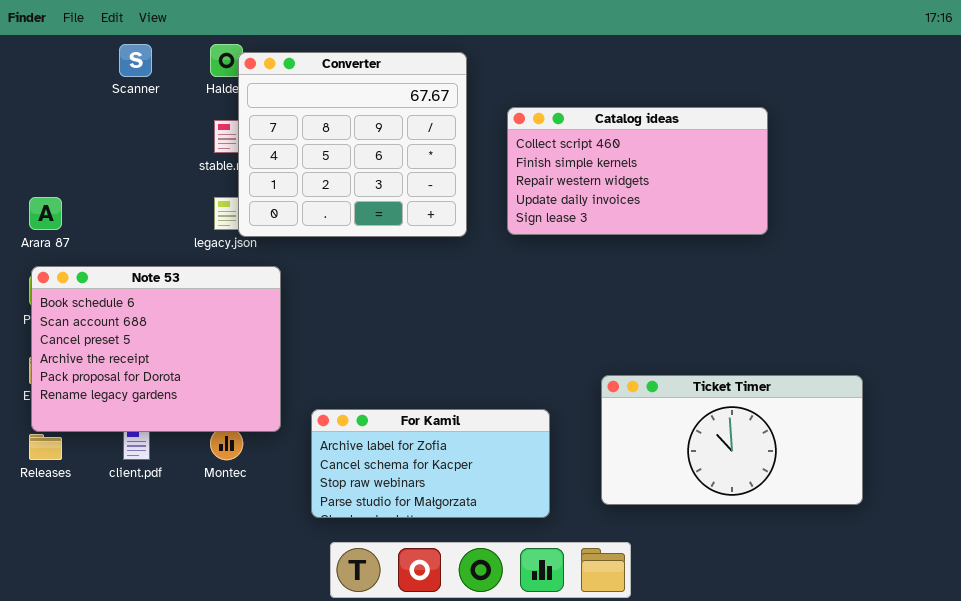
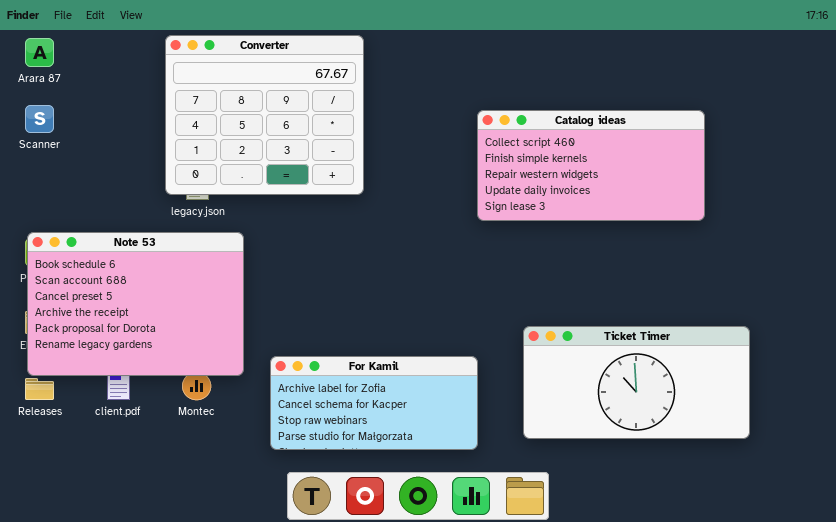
Scanner: [119,44,152,77] -> [25,105,54,133], moved
Converter: [238,52,467,237] -> [165,35,364,195], moved
Catalog ideas: [507,107,768,235] -> [477,110,705,221], moved
Arara 87: [29,197,62,230] -> [25,38,54,67], moved

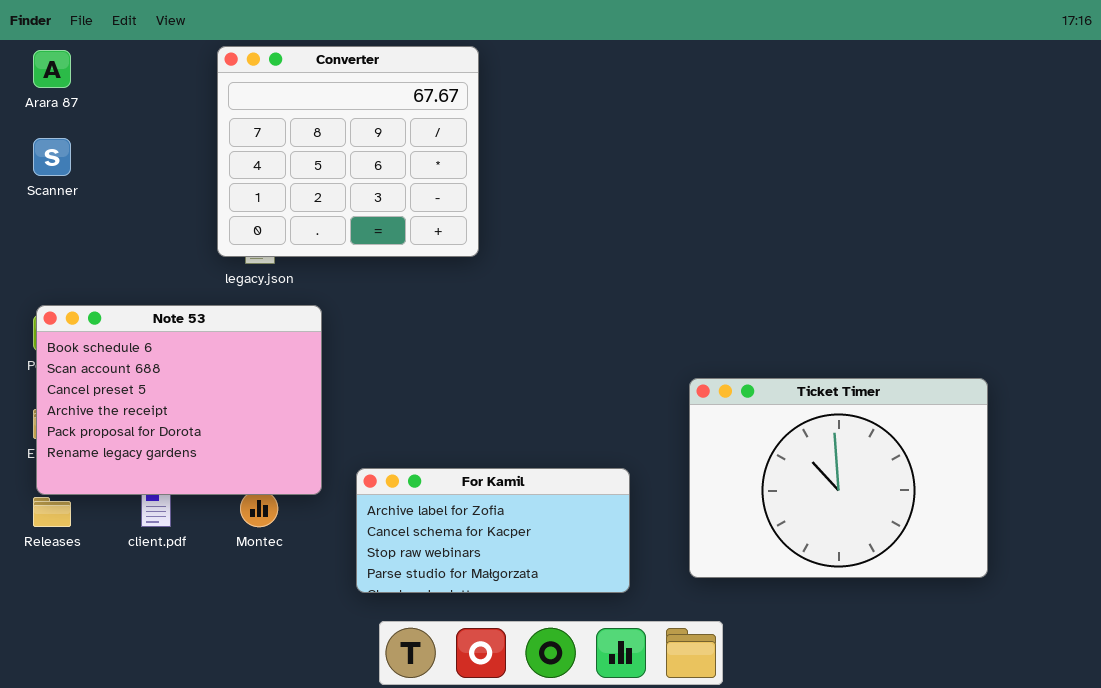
Catalog ideas: [477,110,705,221] -> none, closed
Ticket Timer: [523,326,750,439] -> [689,378,988,578], resized

